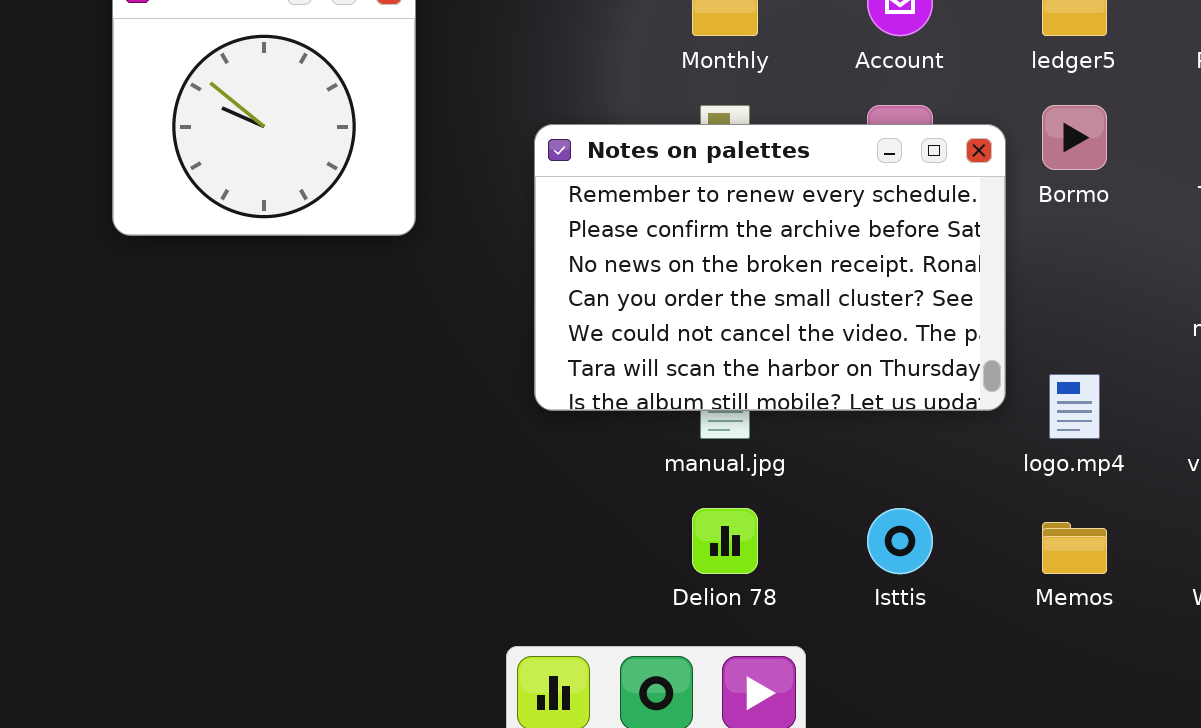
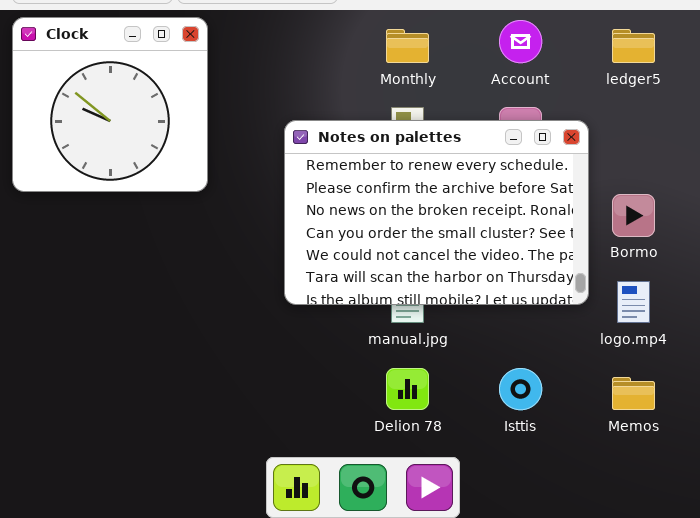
Bormo: [1042,105,1107,170] -> [612,194,655,237], moved

